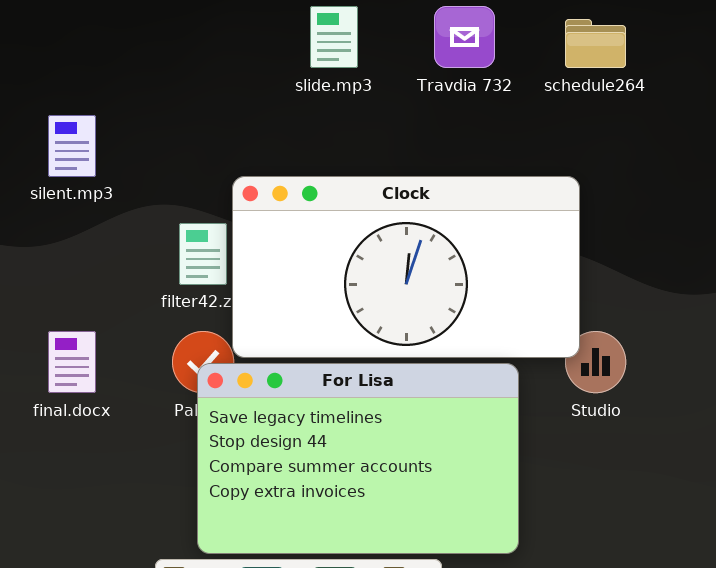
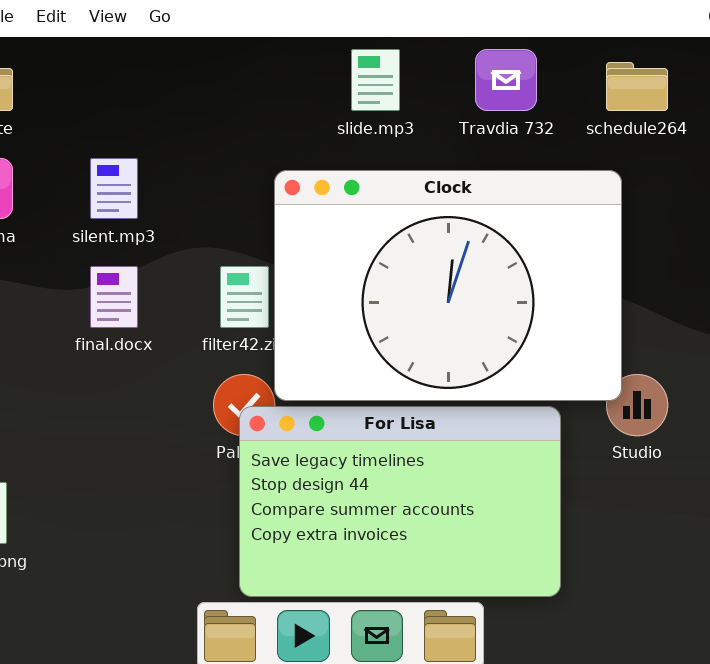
Clock: [232,176,580,358] -> [274,170,622,401], resized
final.docx: [48,331,96,393] -> [90,266,138,328], moved

